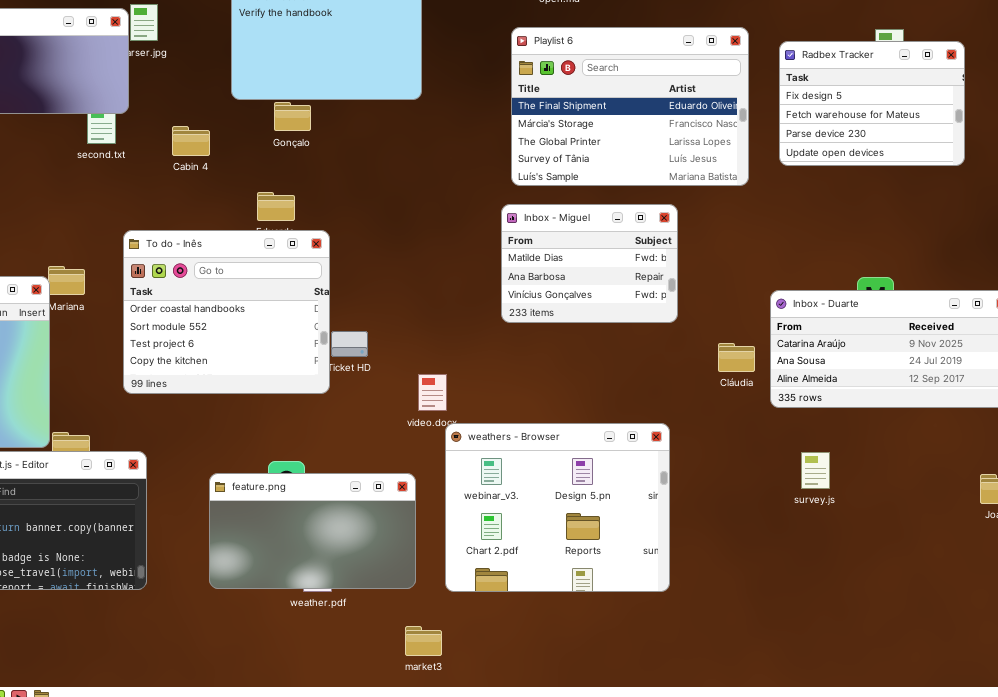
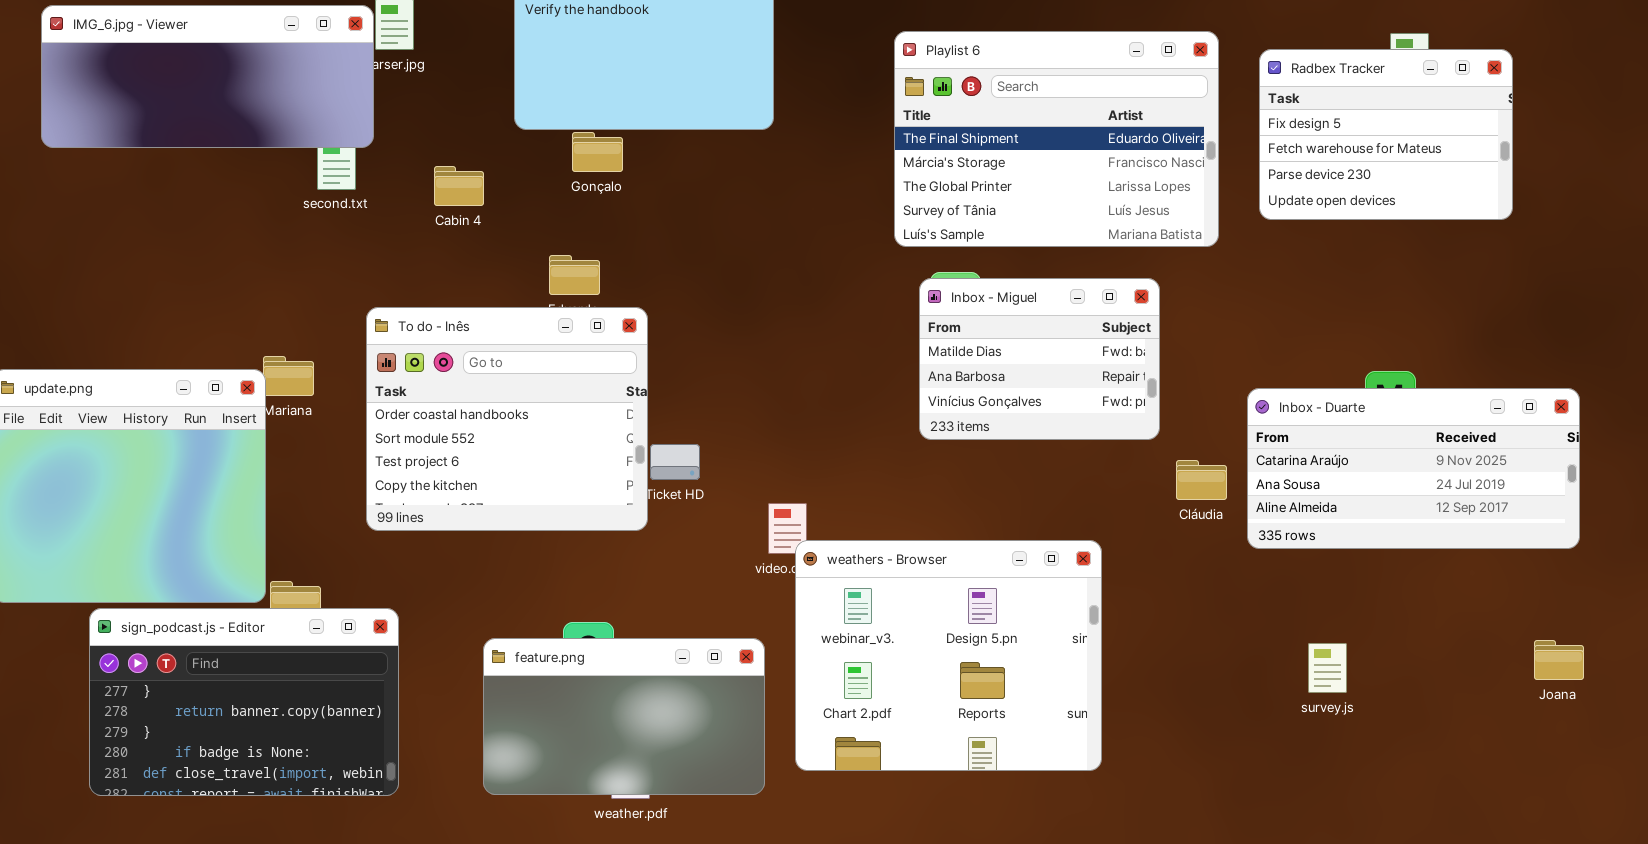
Inbox - Miguel: [501,204,678,323] -> [919,278,1160,440], moved
weathers - Browser: [445,423,670,592] -> [795,540,1102,771], moved
survey.js: [801,452,830,489] -> [1308,643,1347,693], moved

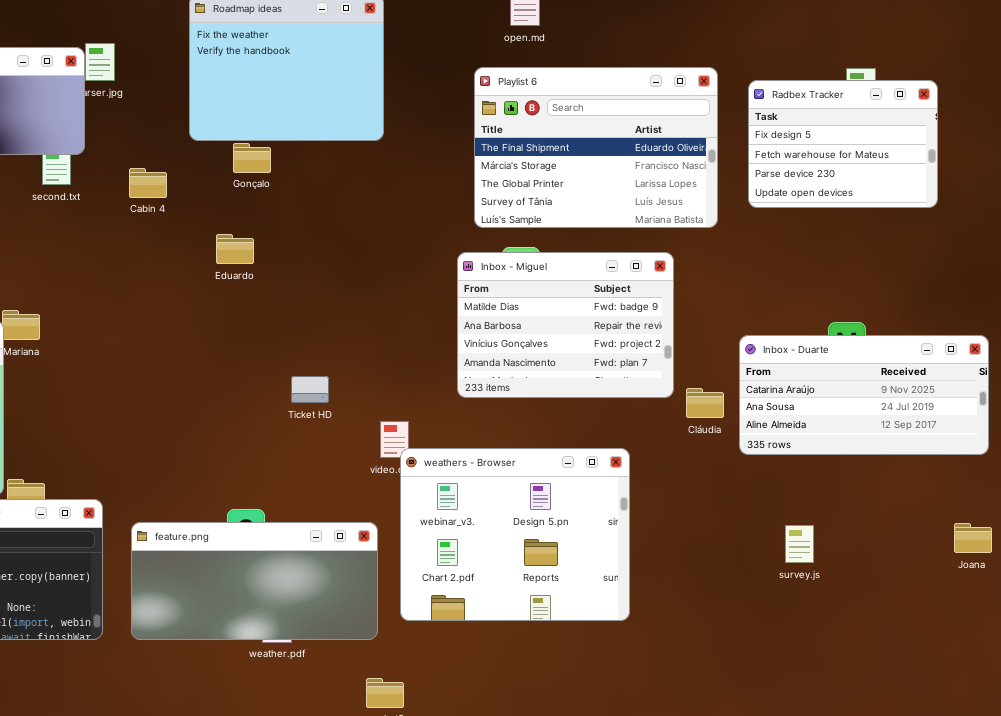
Inbox - Miguel: [919,278,1160,440] -> [457,252,674,398], resized
To do - Inês: [366,307,648,531] -> none, closed
feature.png: [483,638,765,795] -> [131,522,378,640], resized

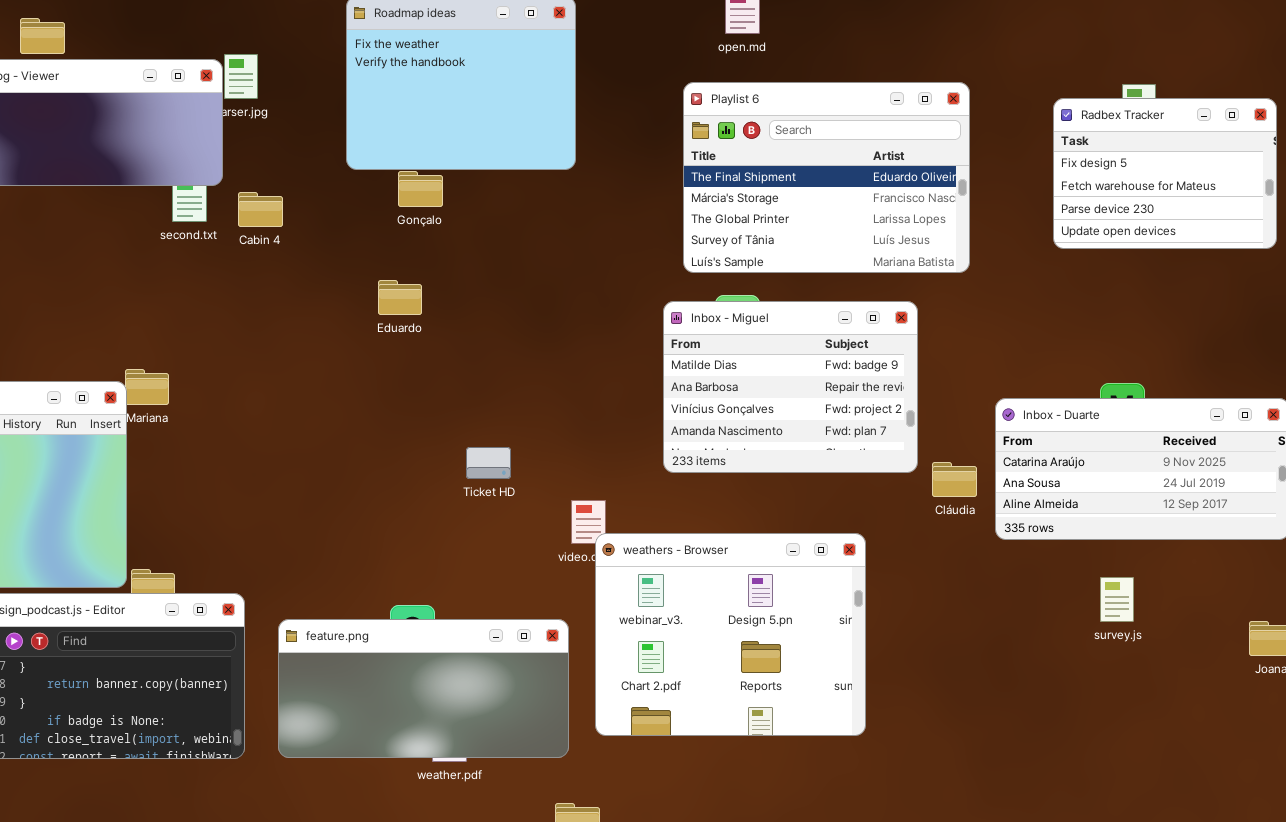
Radbex Tracker: [748,80,938,208] -> [1053,98,1277,249], moved
Cabin 4: [129,168,167,198] -> [238,192,283,227], moved
survey.js: [785,525,814,563] -> [1100,577,1134,622], moved

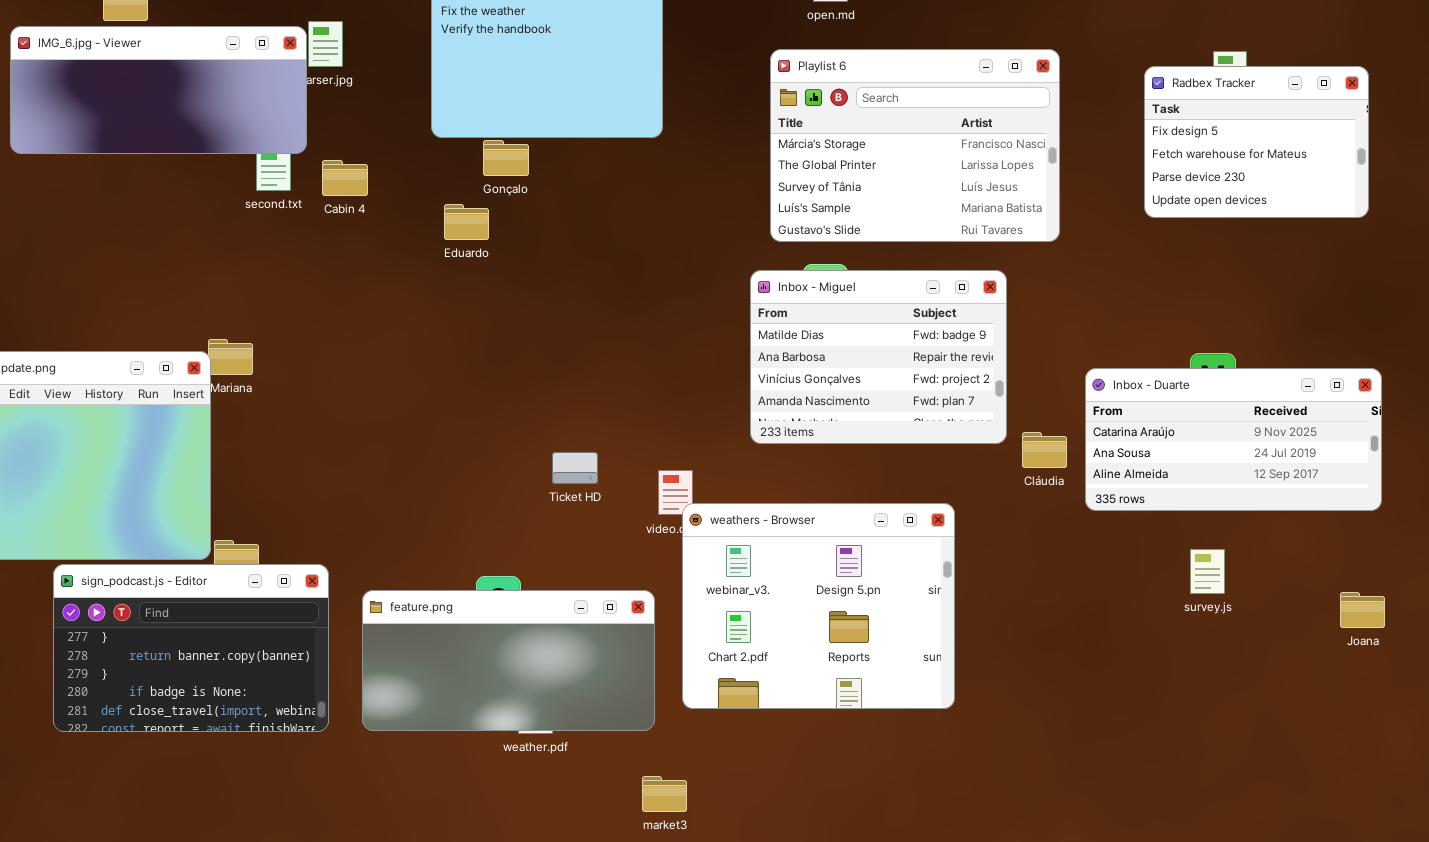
Playlist 6: [683,82,970,273] -> [770,49,1060,242], scrolled down 1 row
Eduardo: [378,280,422,315] -> [444,204,489,240], moved
Ticket HD: [466,447,511,479] -> [552,452,598,484], moved

